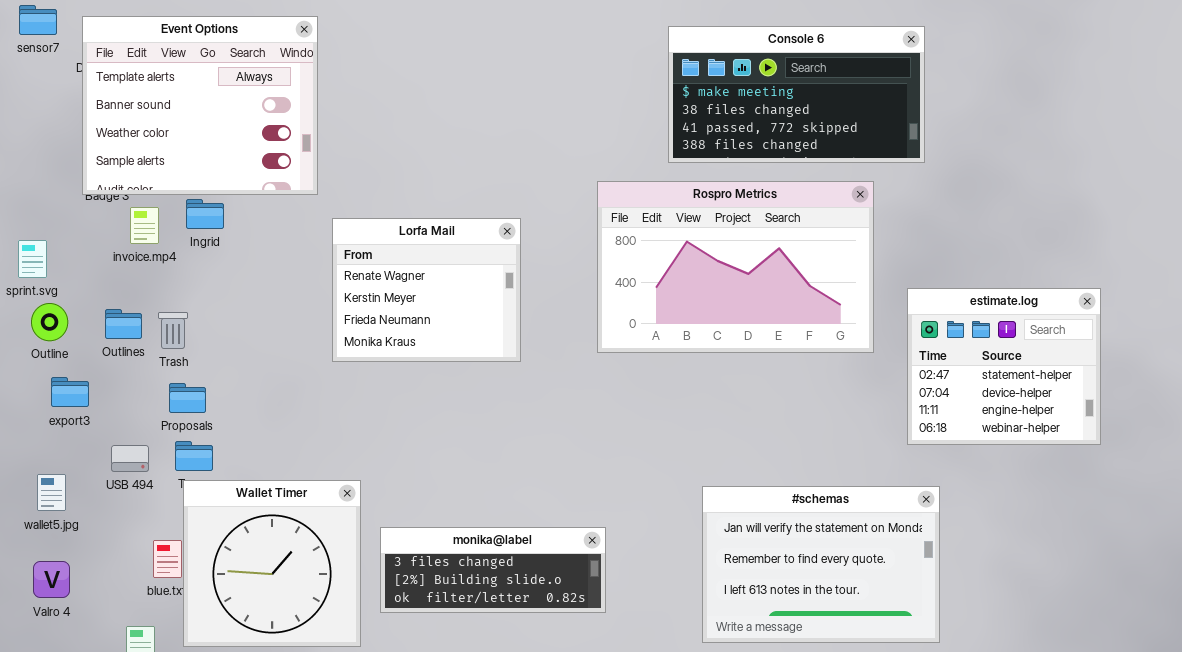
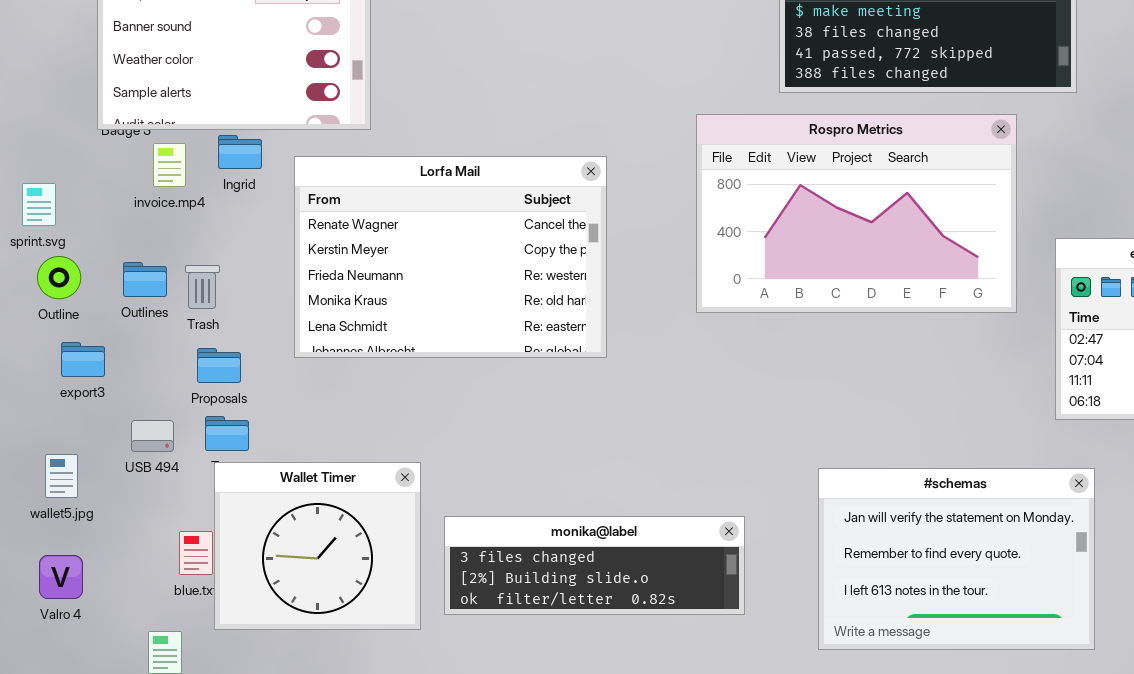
Lorfa Mail: [332,218,521,362] -> [294,156,607,358], resized
Wallet Timer: [183,480,361,647] -> [214,462,421,630], resized
monika@label: [380,527,606,613] -> [444,516,745,615], resized

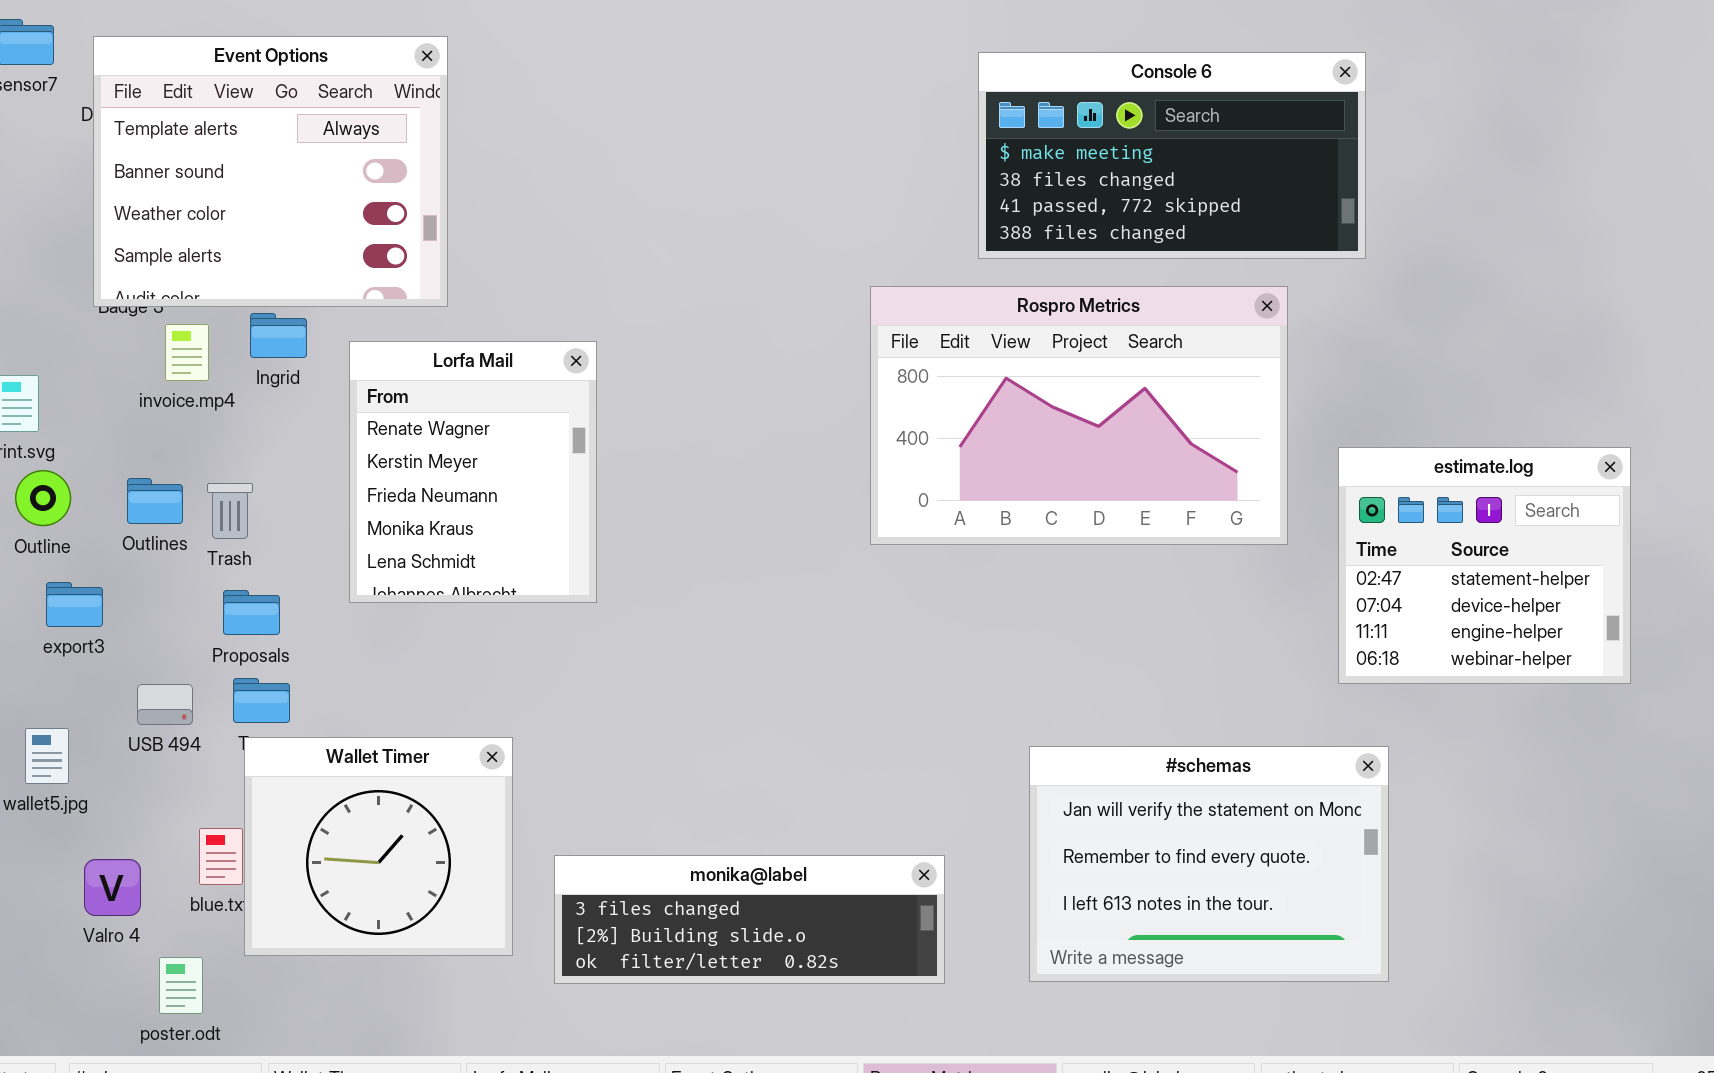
Lorfa Mail: [294,156,607,358] -> [349,341,597,603], resized
monika@label: [444,516,745,615] -> [554,855,945,984], moved
Valro 4: [39,555,83,599] -> [84,859,141,916], moved

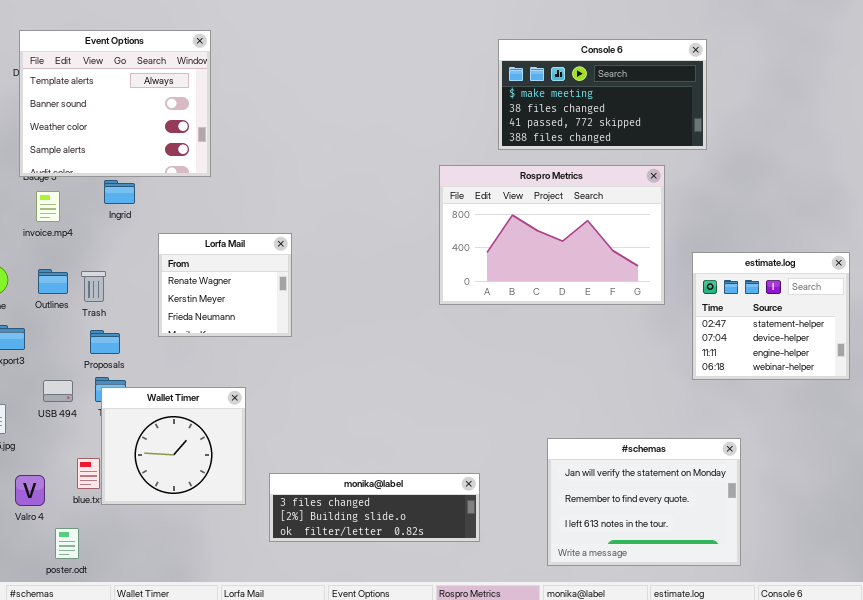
invoice.mp4: [165,324,209,381] -> [36,191,60,222], moved
Lorfa Mail: [349,341,597,603] -> [158,233,292,337], resized
Wallet Timer: [244,737,513,956] -> [101,387,246,505], moved
#schemas: [1029,746,1389,982] -> [547,438,741,566], moved

